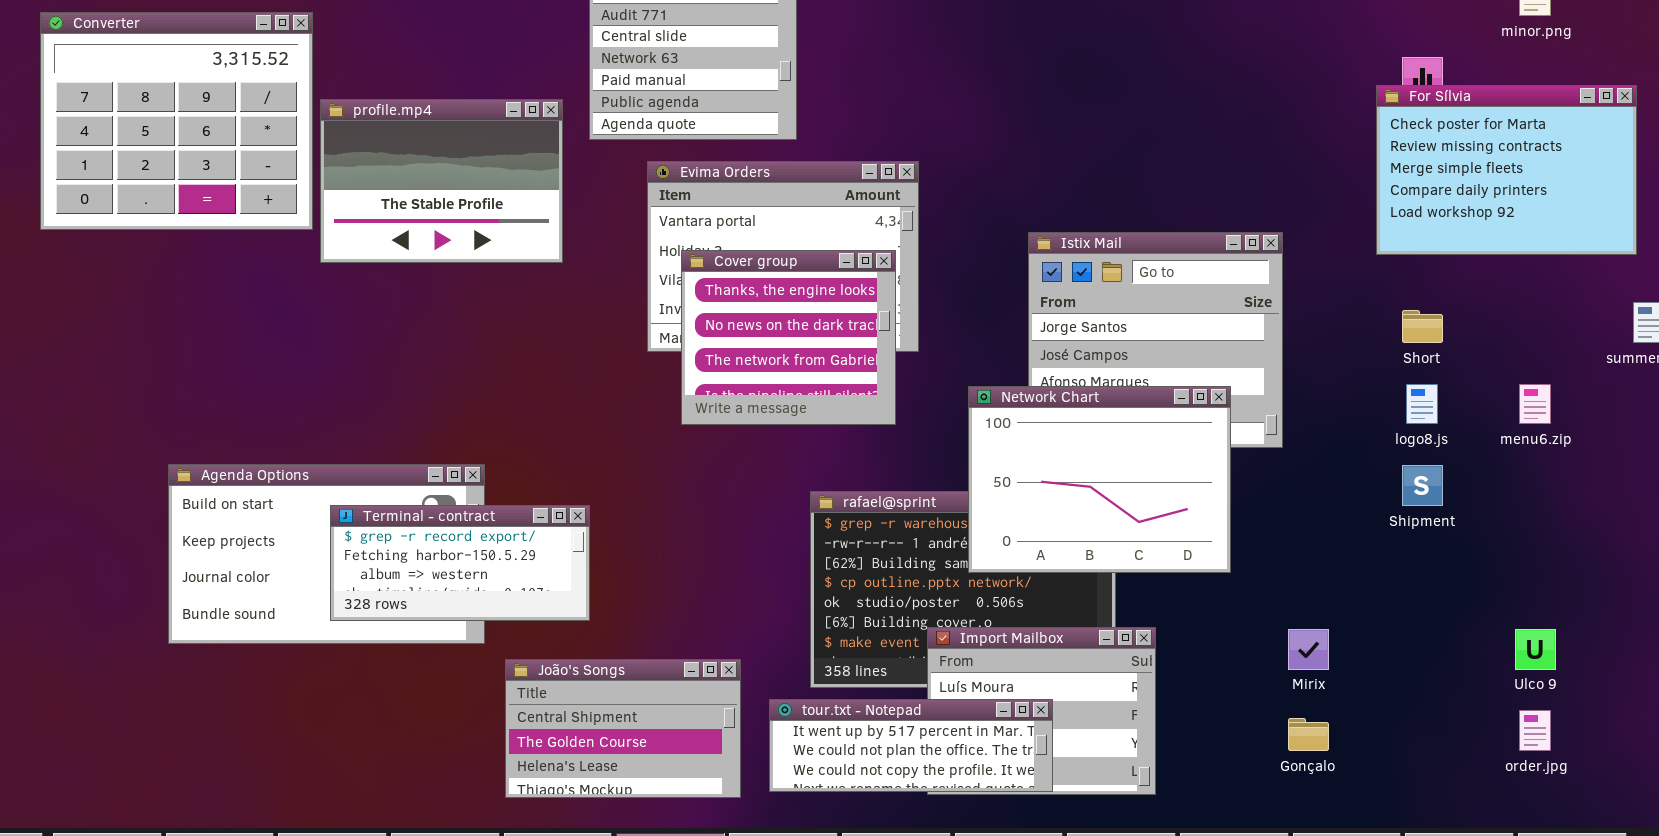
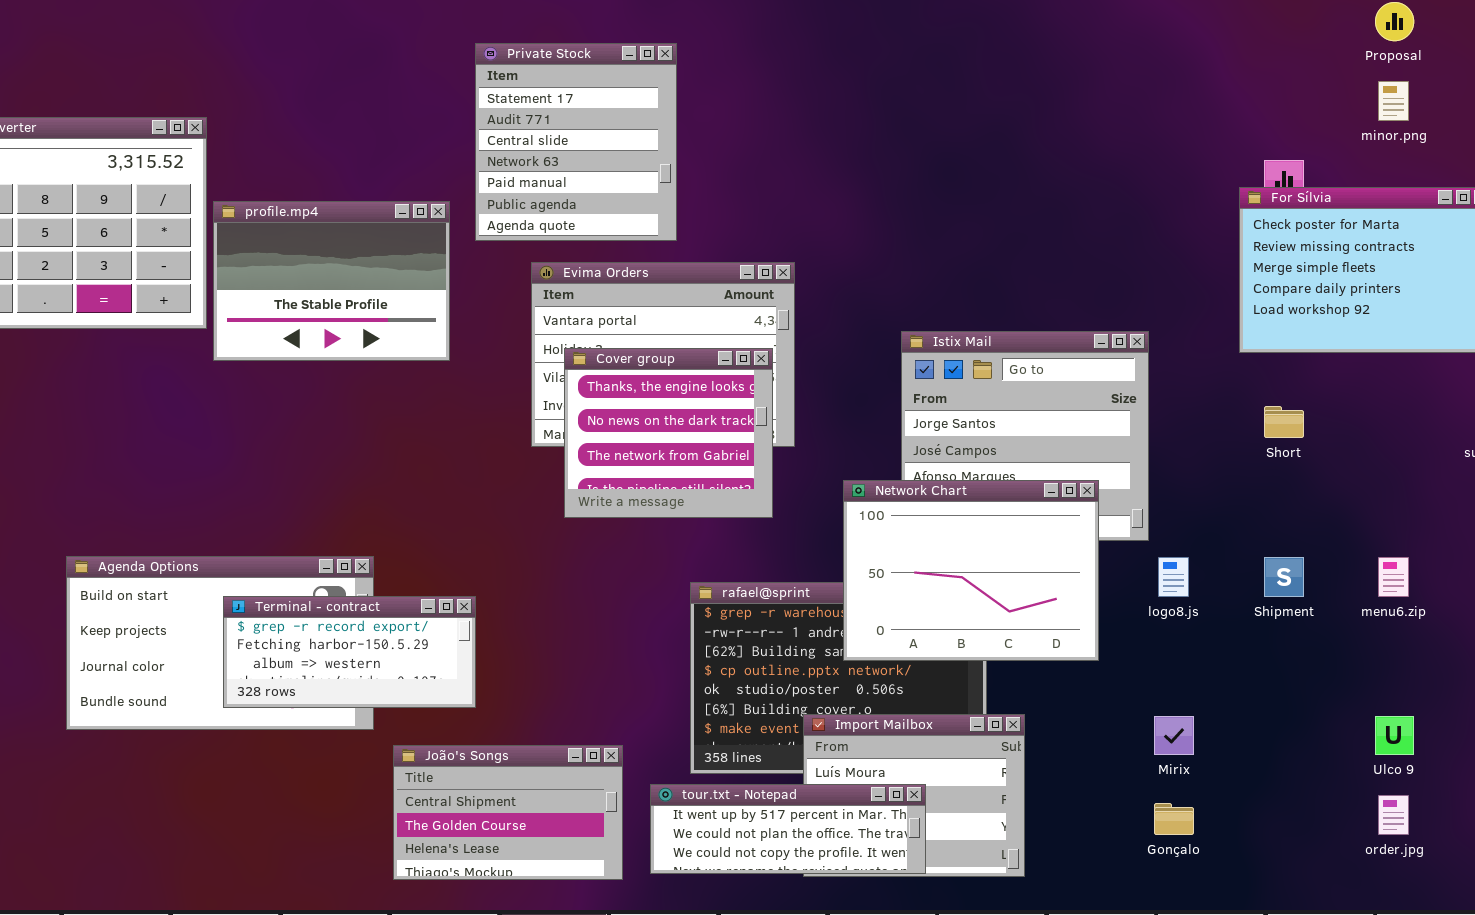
logo8.js: [1406,384,1438,424] -> [1158,557,1189,597], moved
menu6.zip: [1519,384,1551,424] -> [1378,557,1409,597], moved

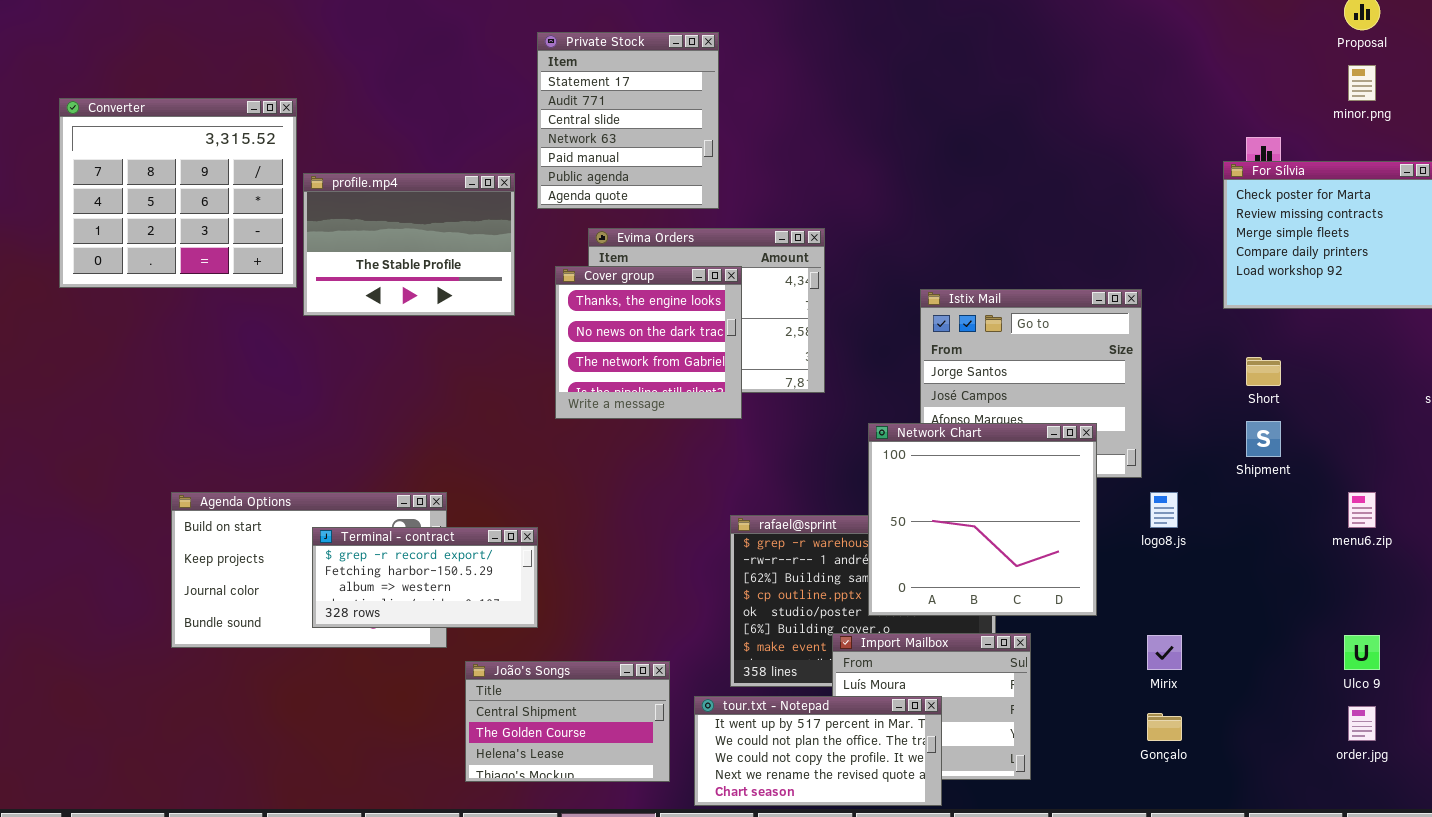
Cover group: [564,348,773,518] -> [555,266,742,419], moved
Network Chart: [843,480,1099,661] -> [868,423,1097,616], resized
Shipment: [1264,557,1304,597] -> [1246,421,1281,457], moved
tour.txt - Notepad: [650,784,926,874] -> [694,696,942,806], resized

